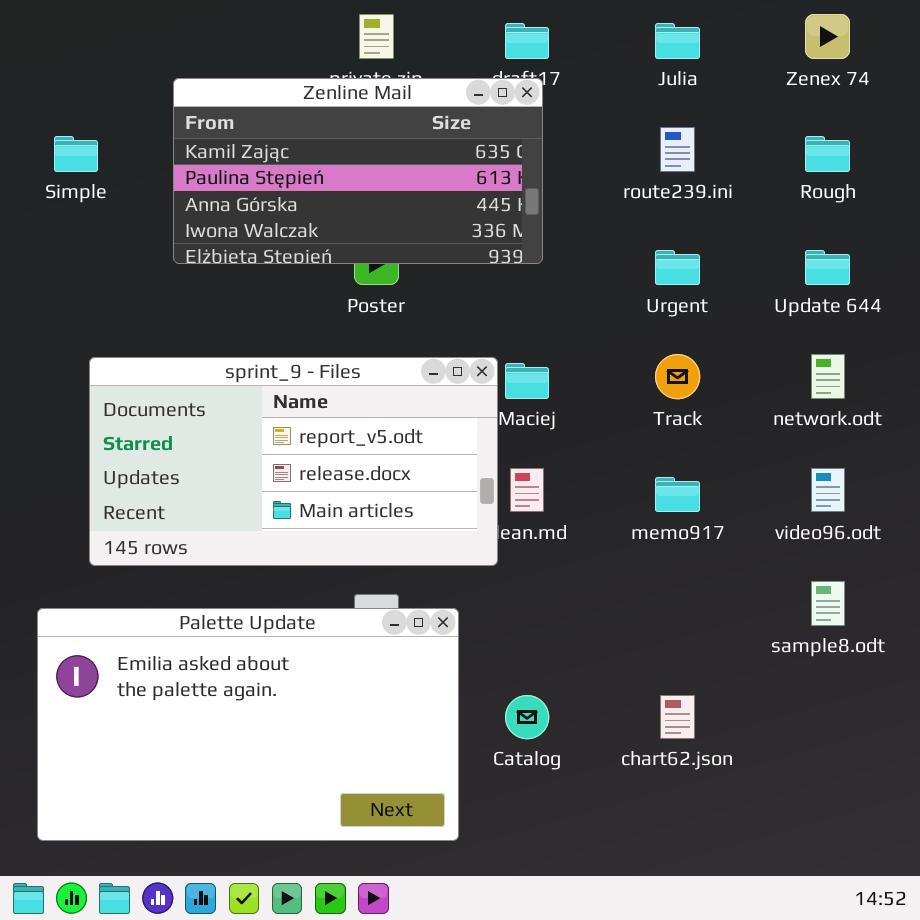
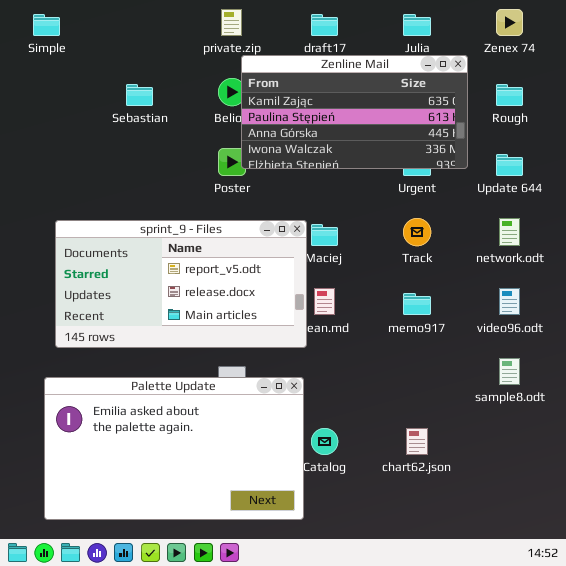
Zenline Mail: [173,78,543,264] -> [241,55,468,169], moved
Simple: [54,136,98,172] -> [33,14,60,36], moved
Palette Update: [37,608,459,841] -> [44,377,304,520], moved

